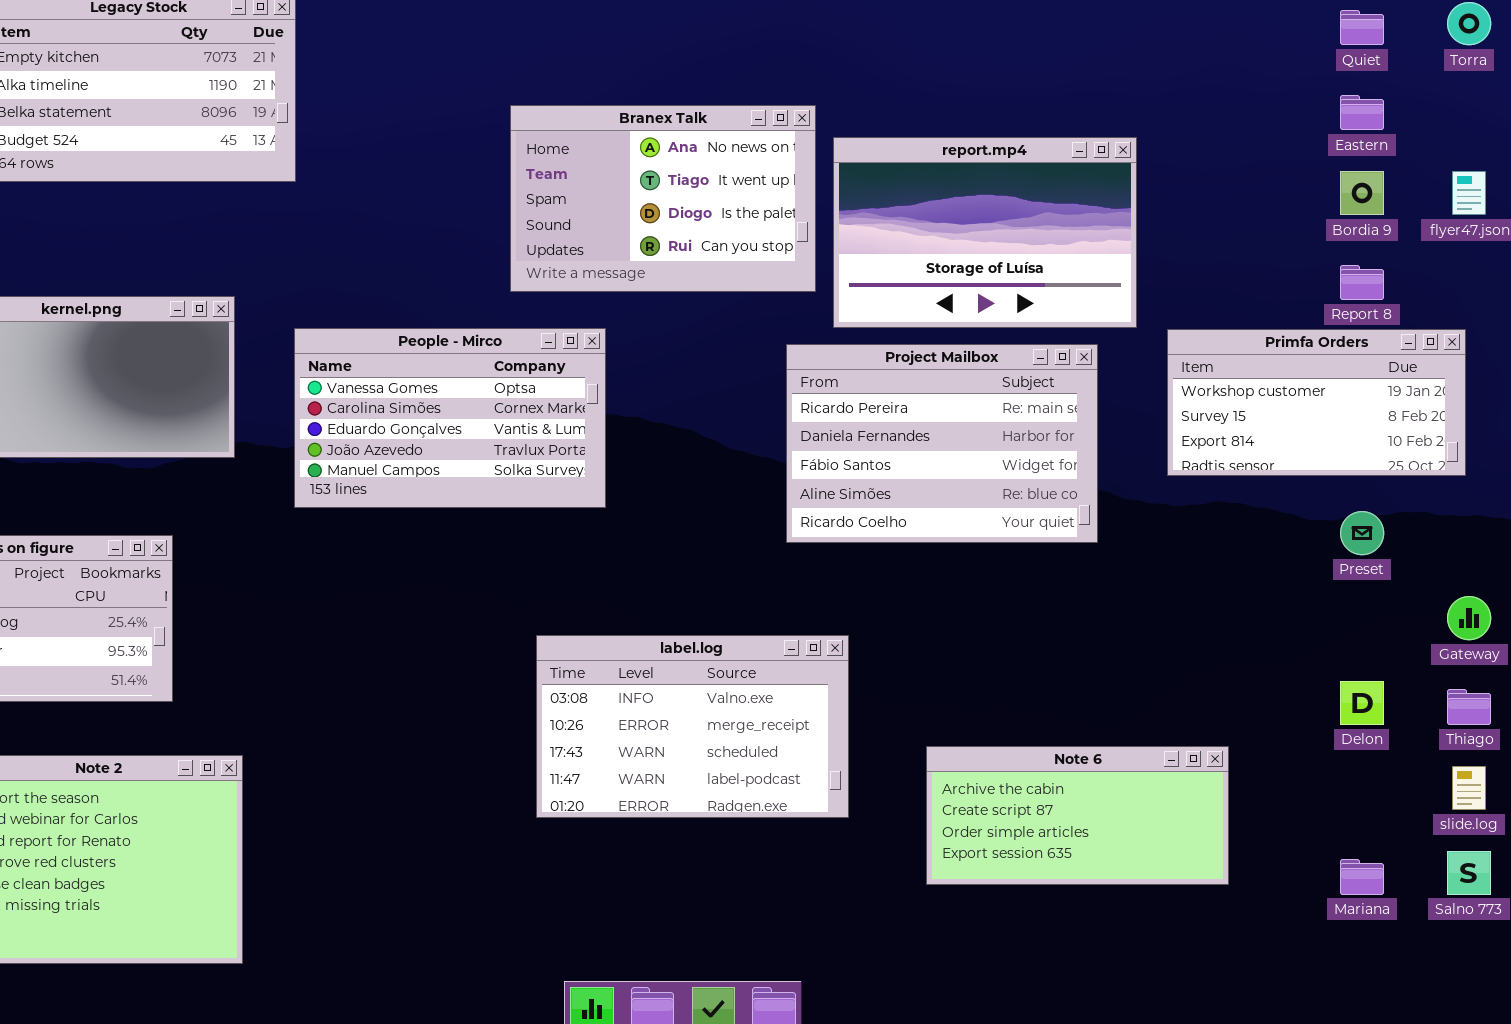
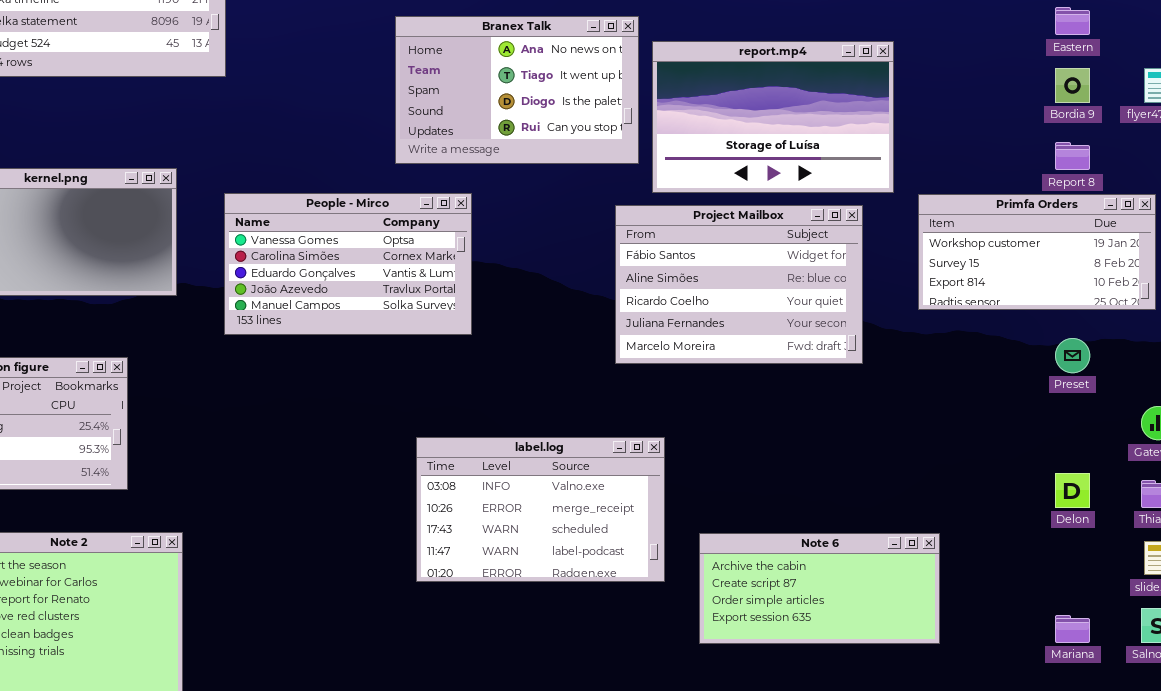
Project Mailbox: [786,344,1098,543] -> [615,205,863,364], scrolled down 2 rows
Note 6: [926,746,1229,885] -> [699,533,940,644], moved

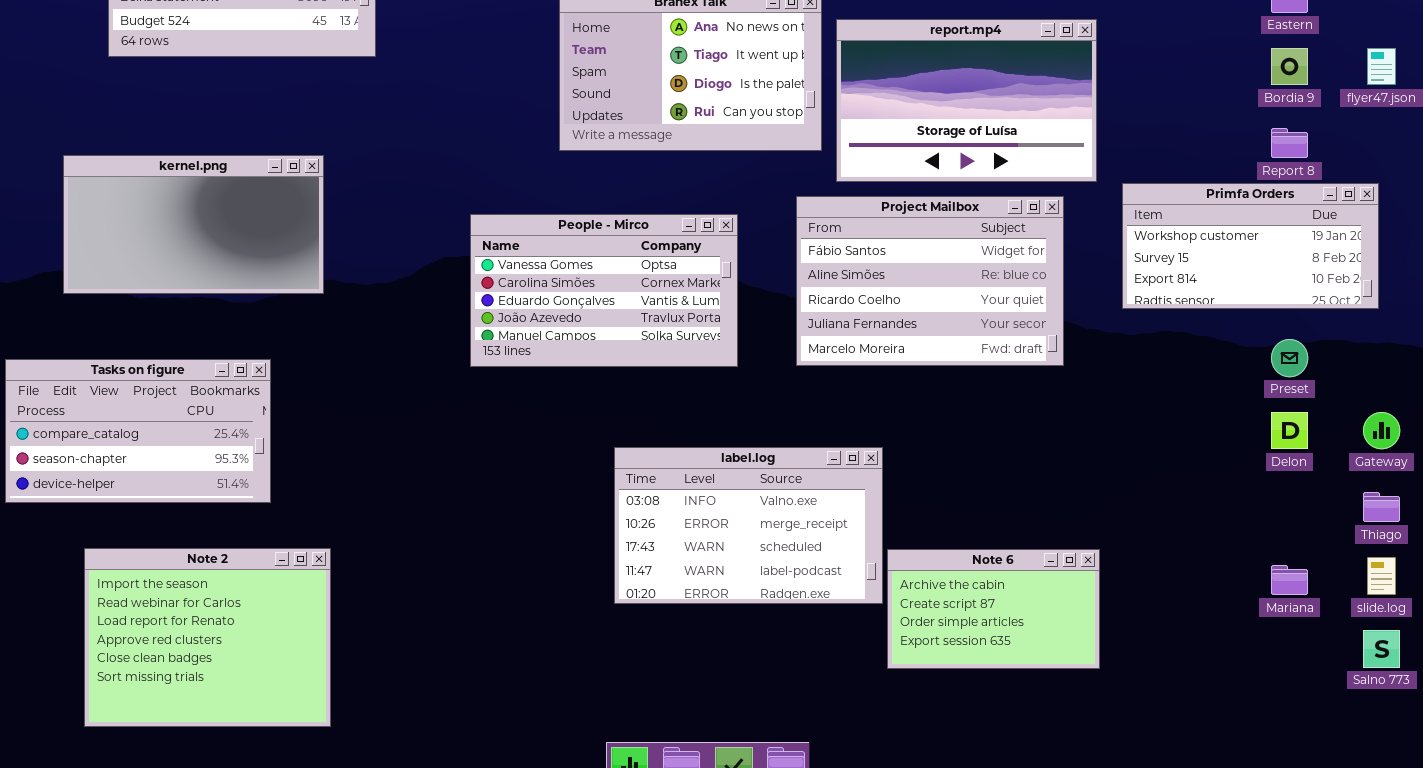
People - Mirco: [224,193,472,335] -> [470,214,738,367], moved
label.log: [416,437,665,582] -> [614,447,883,604], moved
Delon: [1055,473,1090,508] -> [1271,412,1308,449], moved
Note 6: [699,533,940,644] -> [887,549,1100,669], resized
Mariana: [1055,615,1090,643] -> [1271,565,1308,595], moved

